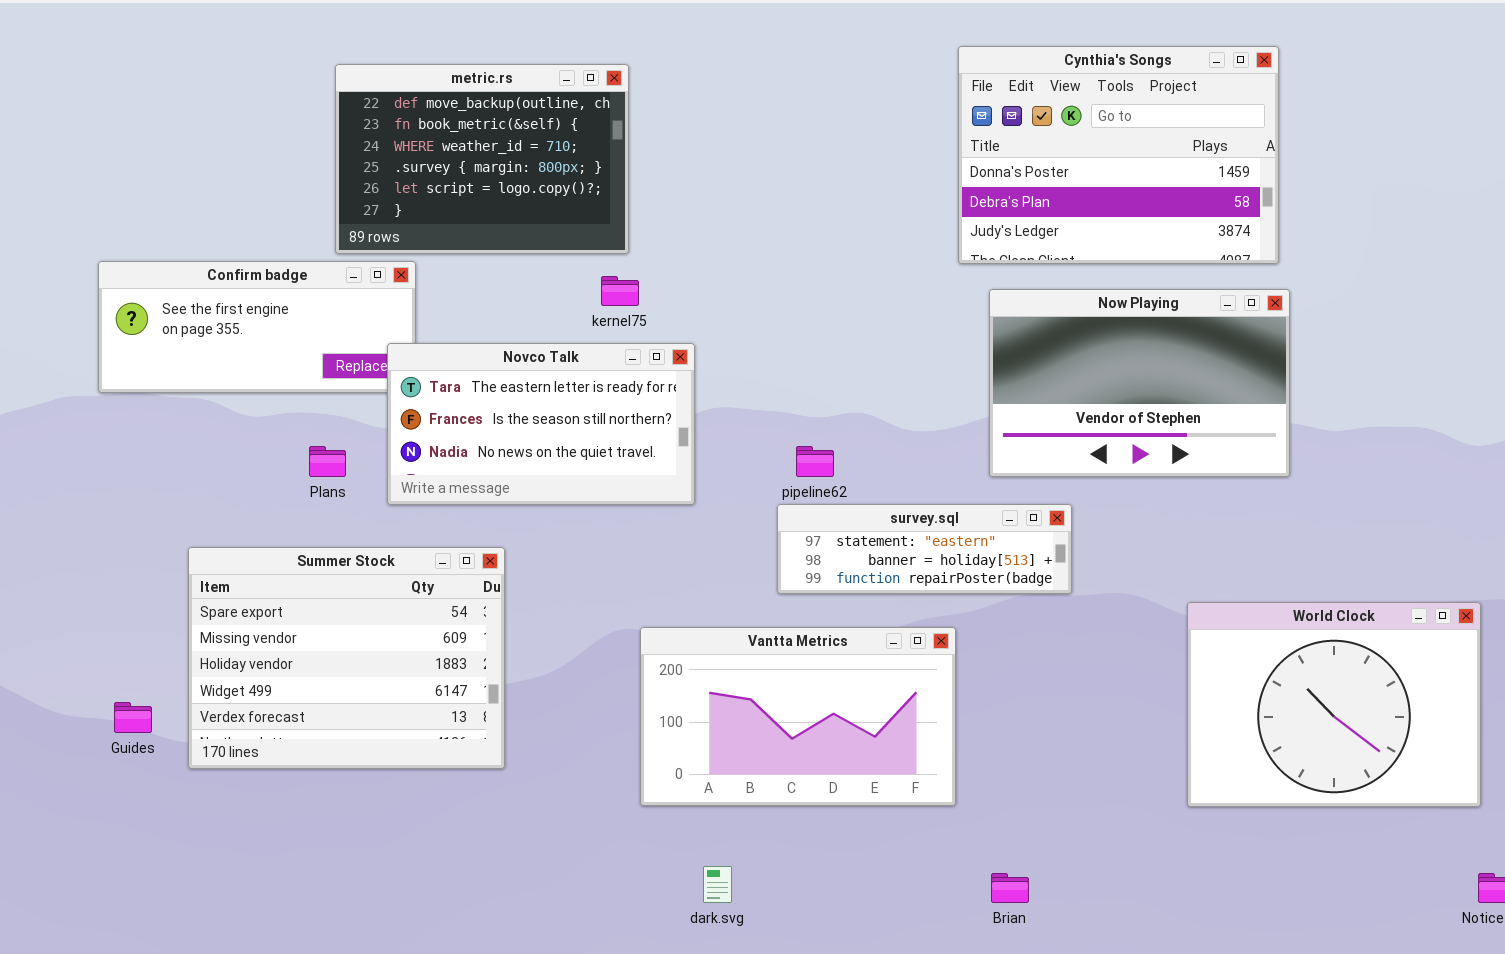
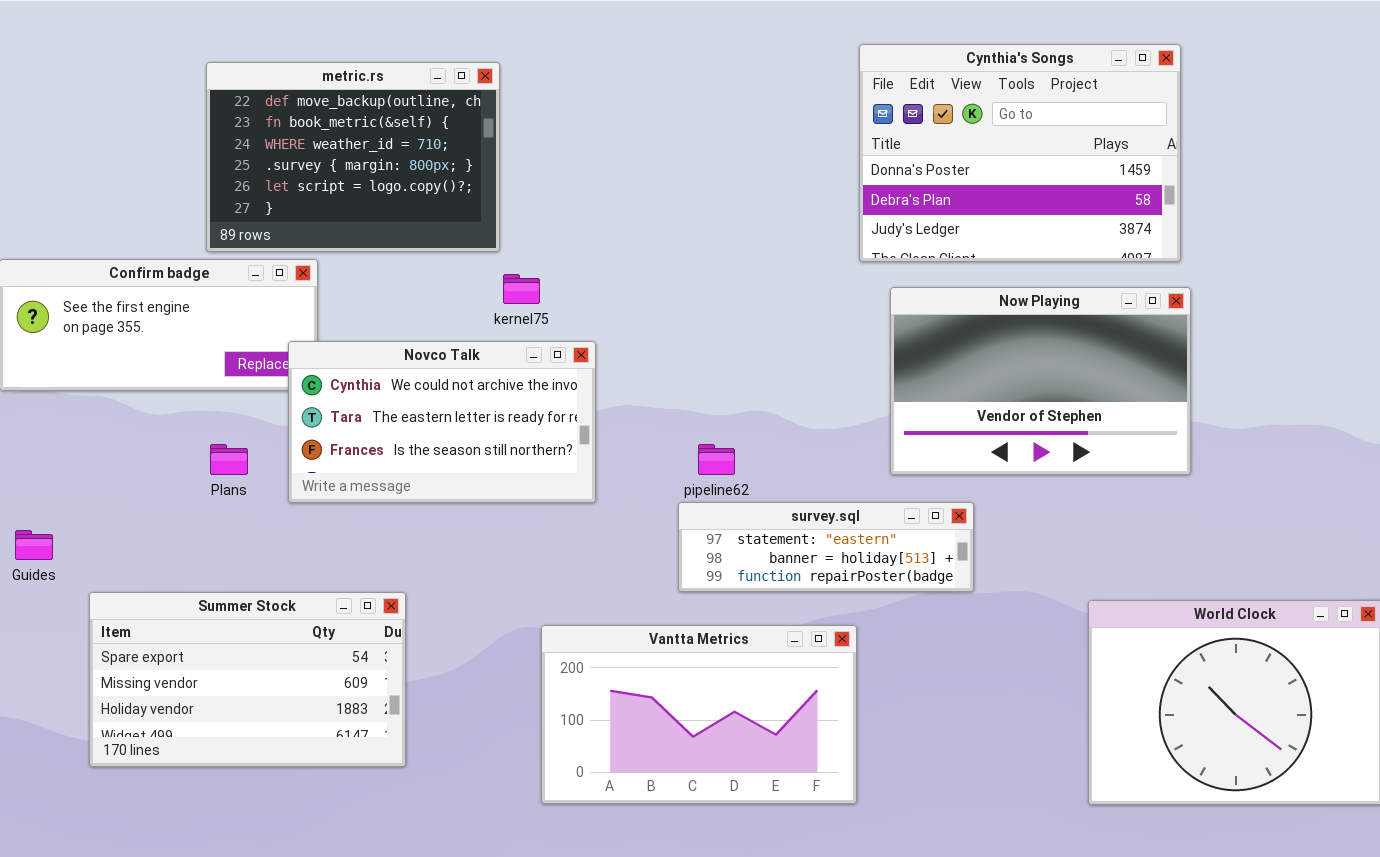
metric.rs: [335,64,629,254] -> [206,62,500,252], moved
Novco Talk: [387,343,695,505] -> [288,341,596,503], scrolled up 1 row
Summer Stock: [188,547,505,769] -> [89,592,406,767], resized
Guides: [114,702,152,733] -> [15,530,53,560], moved

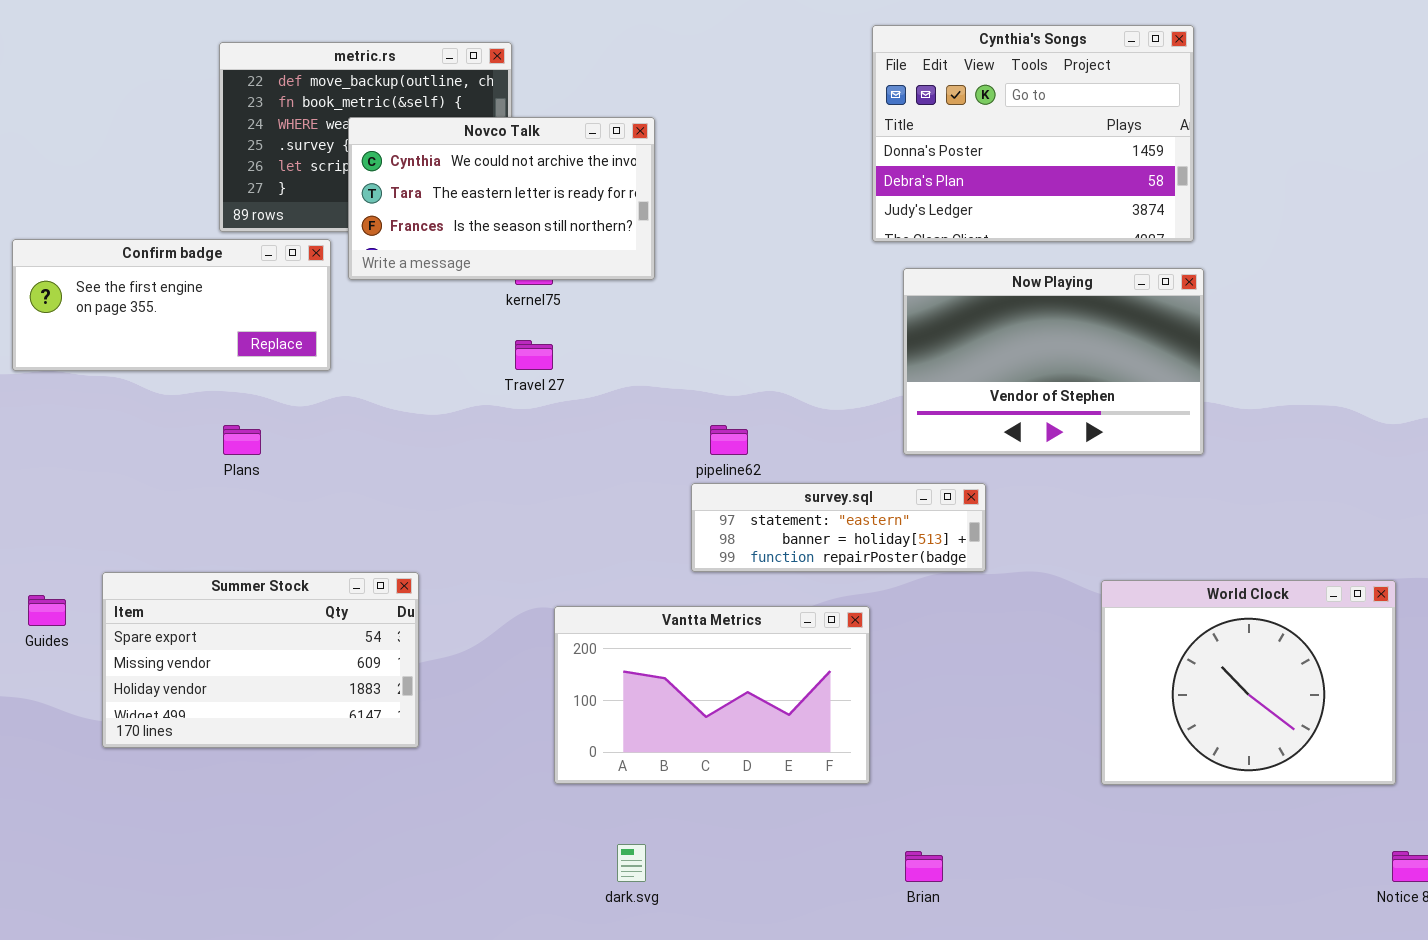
Novco Talk: [288,341,596,503] -> [348,117,655,280], moved
Guides: [15,530,53,560] -> [28,595,66,626], moved

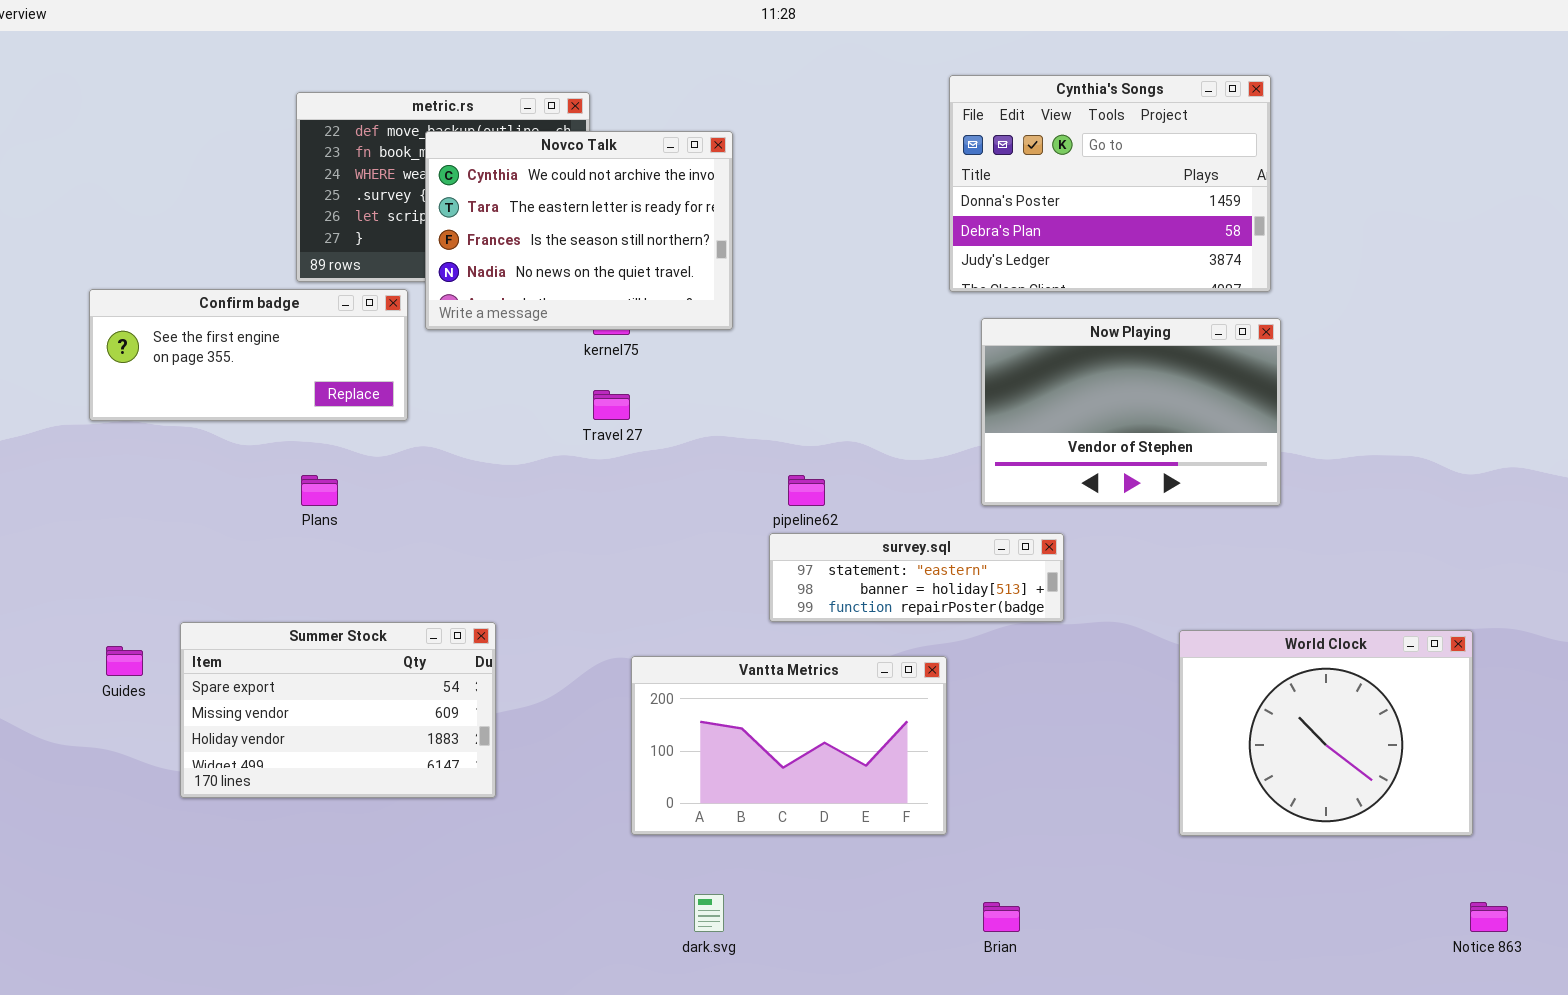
Novco Talk: [348,117,655,280] -> [425,131,733,330], resized

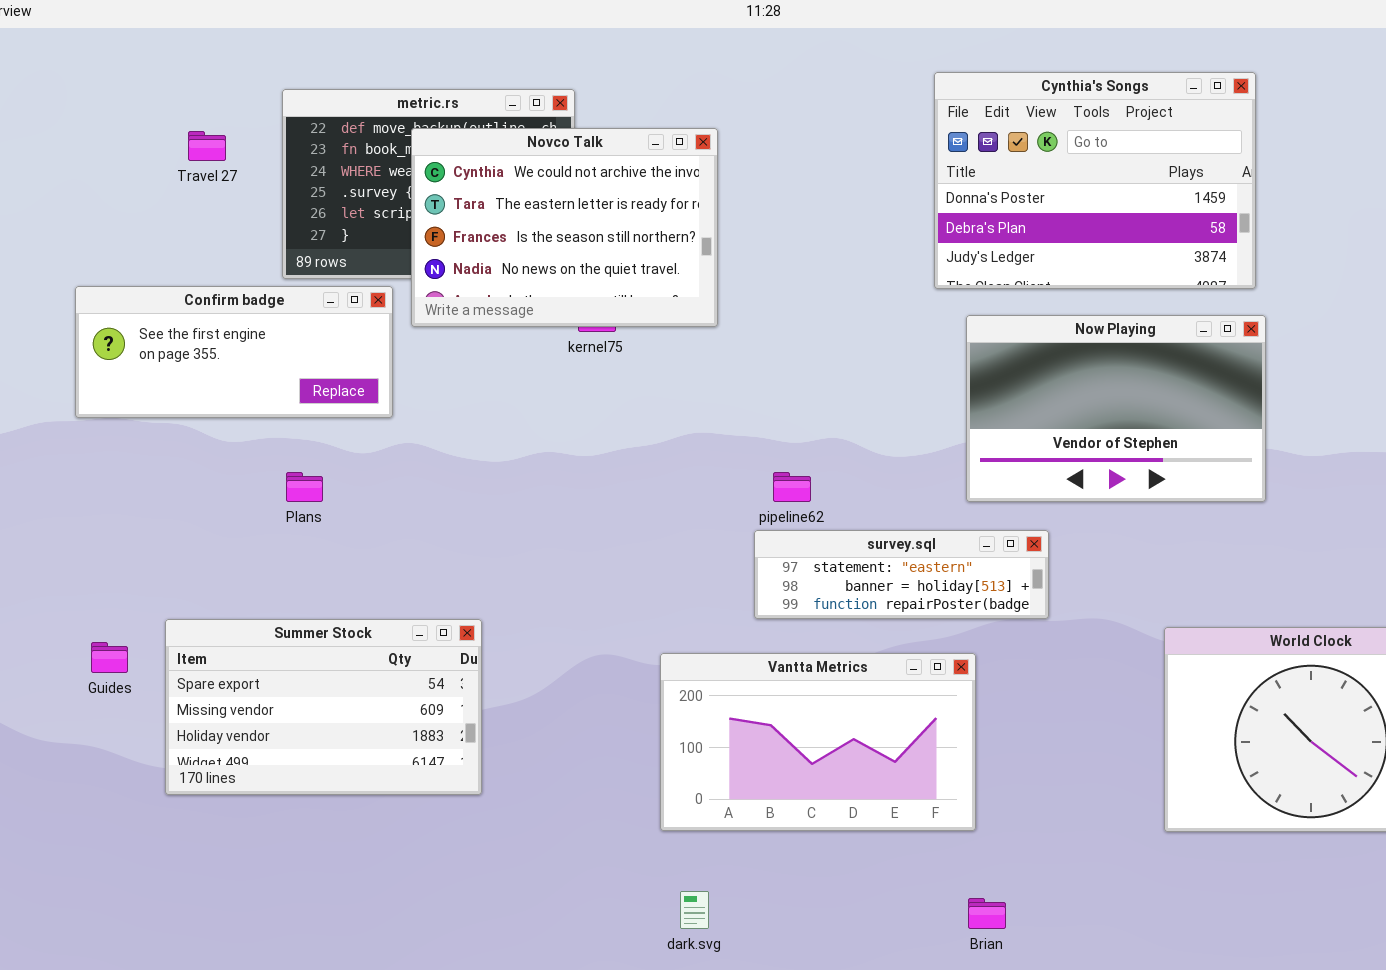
Travel 27: [593,390,630,420] -> [188,131,226,161], moved
Vantta Metrics: [631,656,947,835] -> [660,653,976,831], moved

